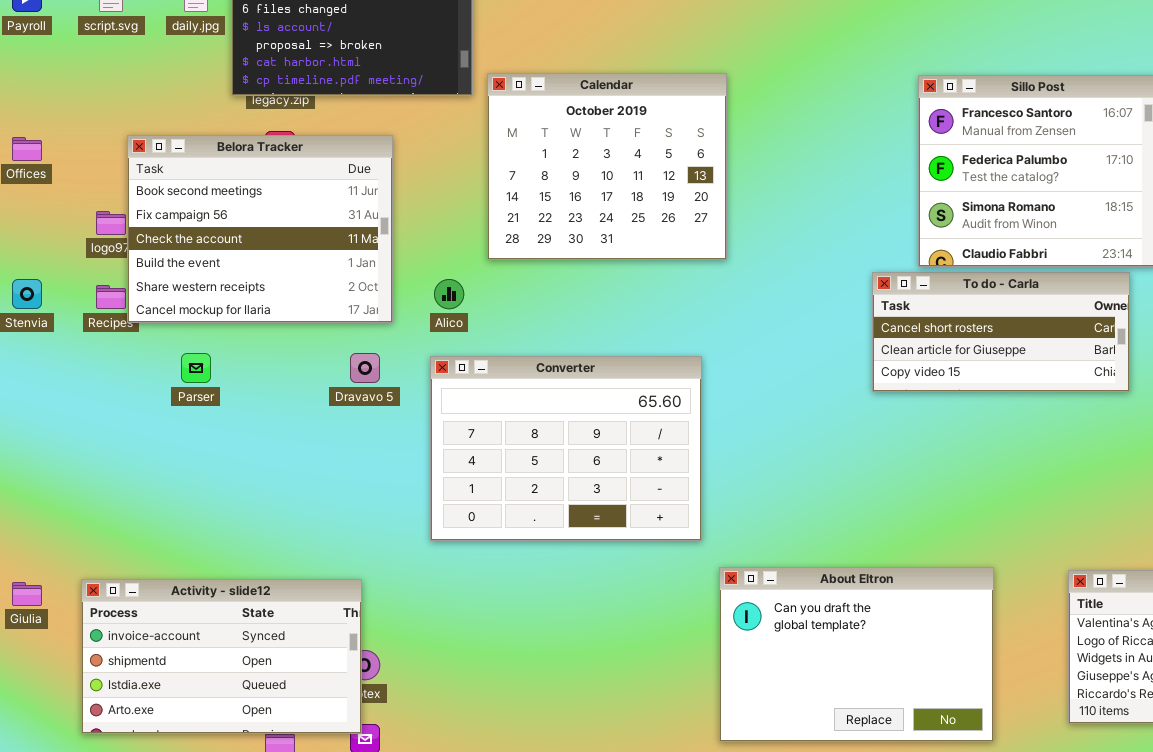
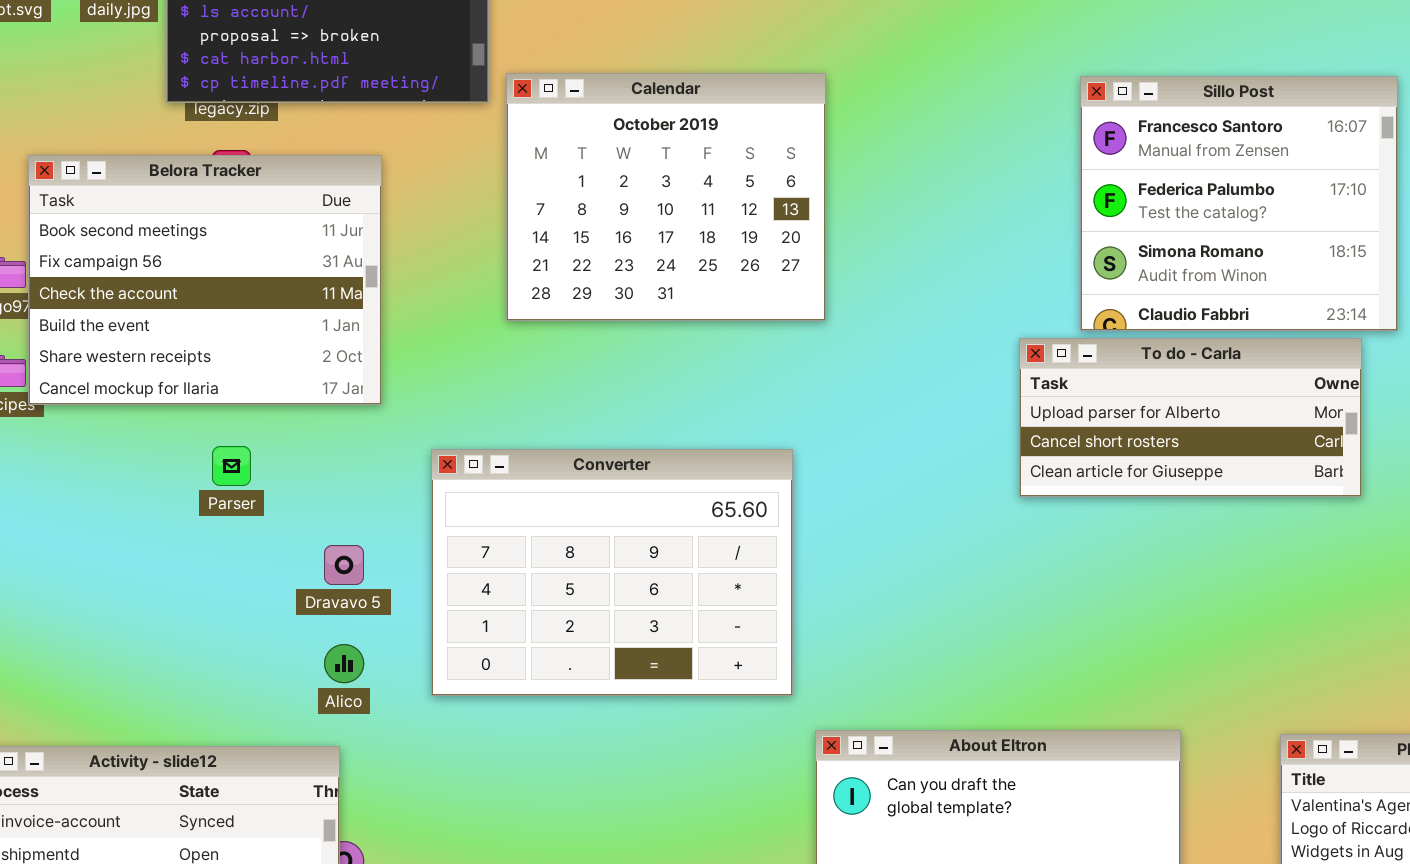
To do - Carla: [872,272,1130,392] -> [1019,338,1362,497], scrolled up 1 row
Alico: [434,279,464,309] -> [324,644,364,683], moved
Parser: [181,353,211,383] -> [212,446,251,486], moved
Dravavo 5: [350,353,380,383] -> [324,545,364,585], moved

